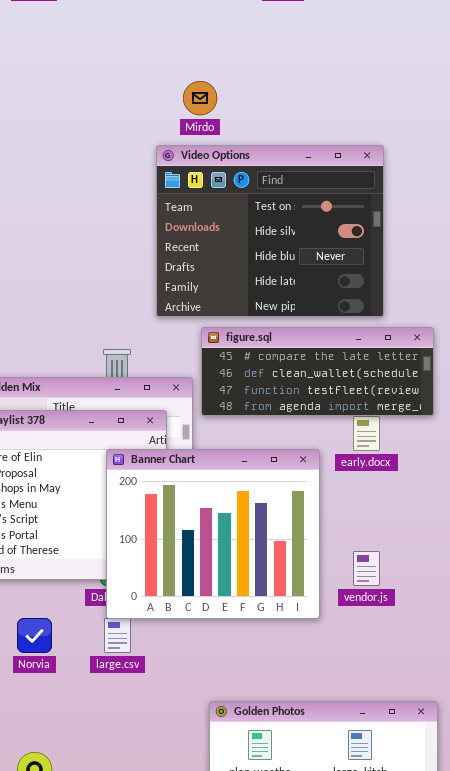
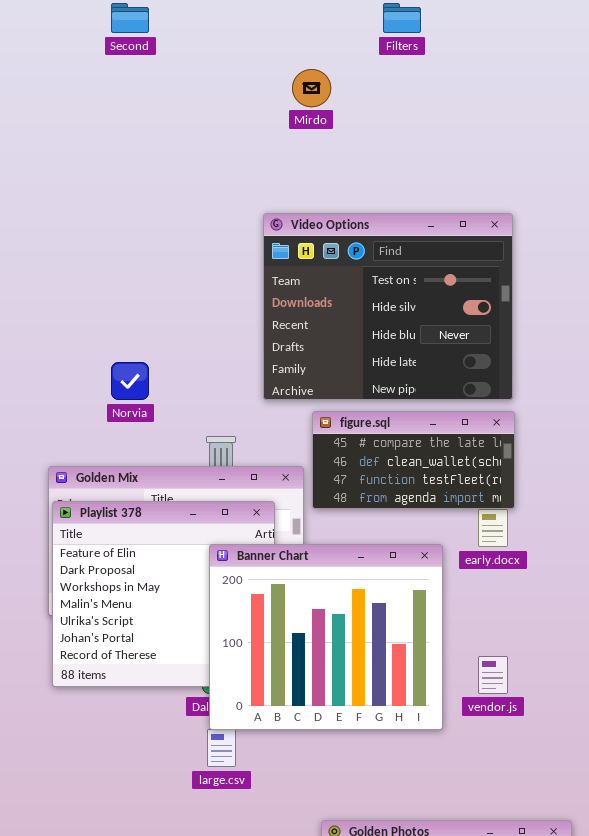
Mirdo: [183,81,217,115] -> [292,69,331,107], moved
figure.sql: [201,327,434,416] -> [312,411,515,509], resized
Norvia: [17,618,52,653] -> [111,362,149,400], moved

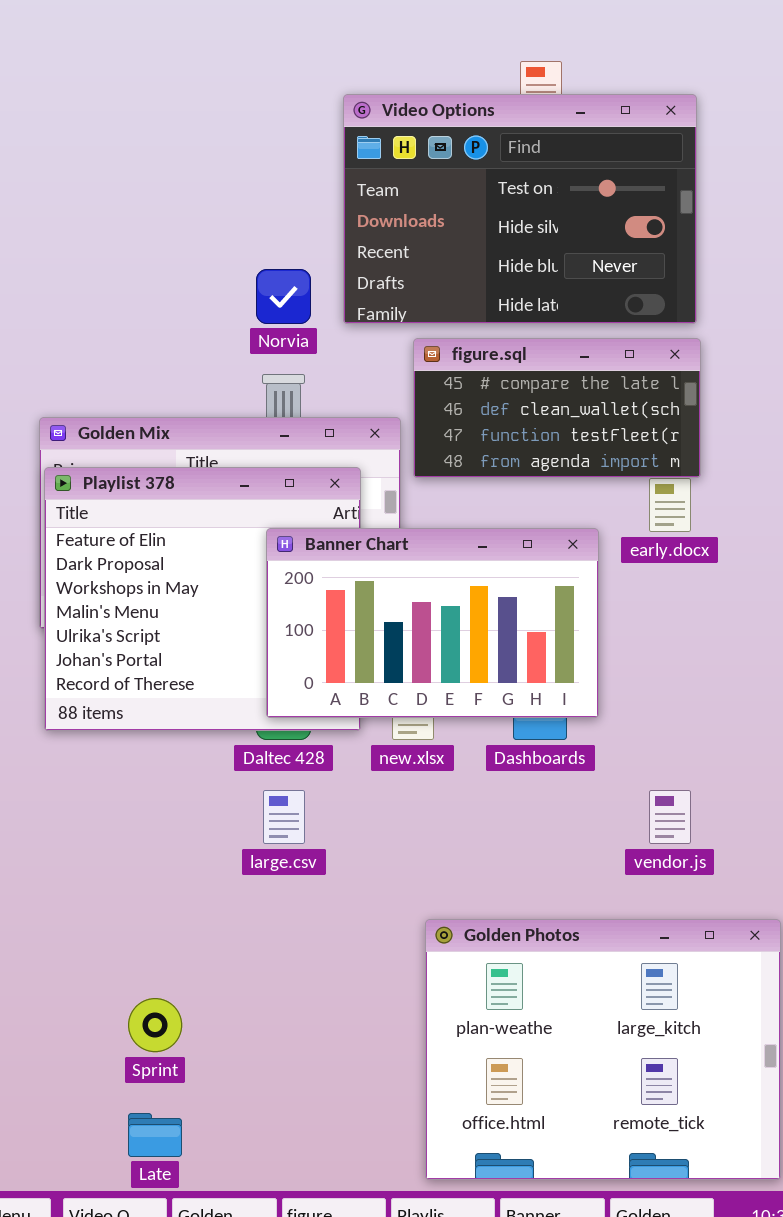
Video Options: [263,213,513,400] -> [343,94,697,324], resized
Norvia: [111,362,149,400] -> [256,269,311,324], moved
Banner Chart: [209,544,443,730] -> [266,528,599,718], resized
vendor.js: [478,656,508,694] -> [649,790,691,844], moved

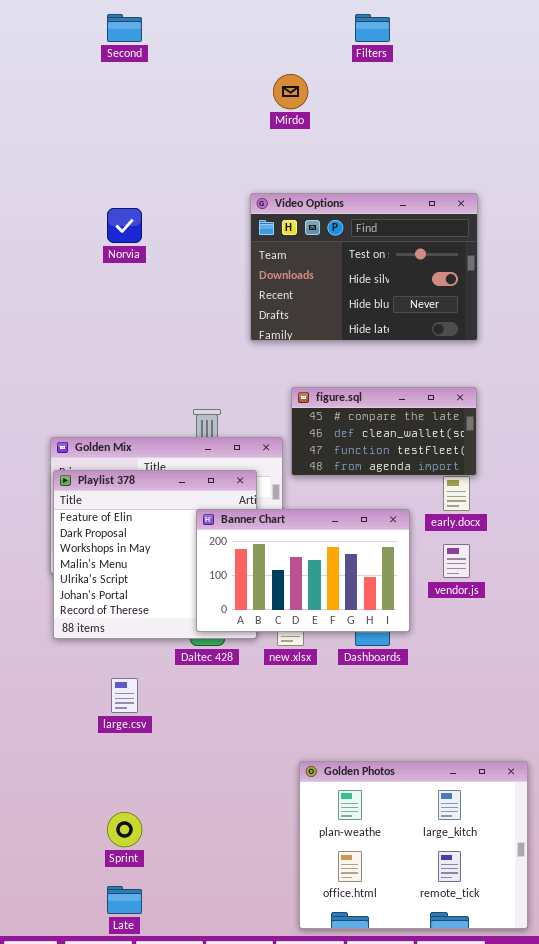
Video Options: [343,94,697,324] -> [250,193,478,341], moved
Norvia: [256,269,311,324] -> [107,208,142,243], moved
large.csv: [263,790,305,844] -> [111,678,138,713], moved
vendor.js: [649,790,691,844] -> [443,544,470,578], moved

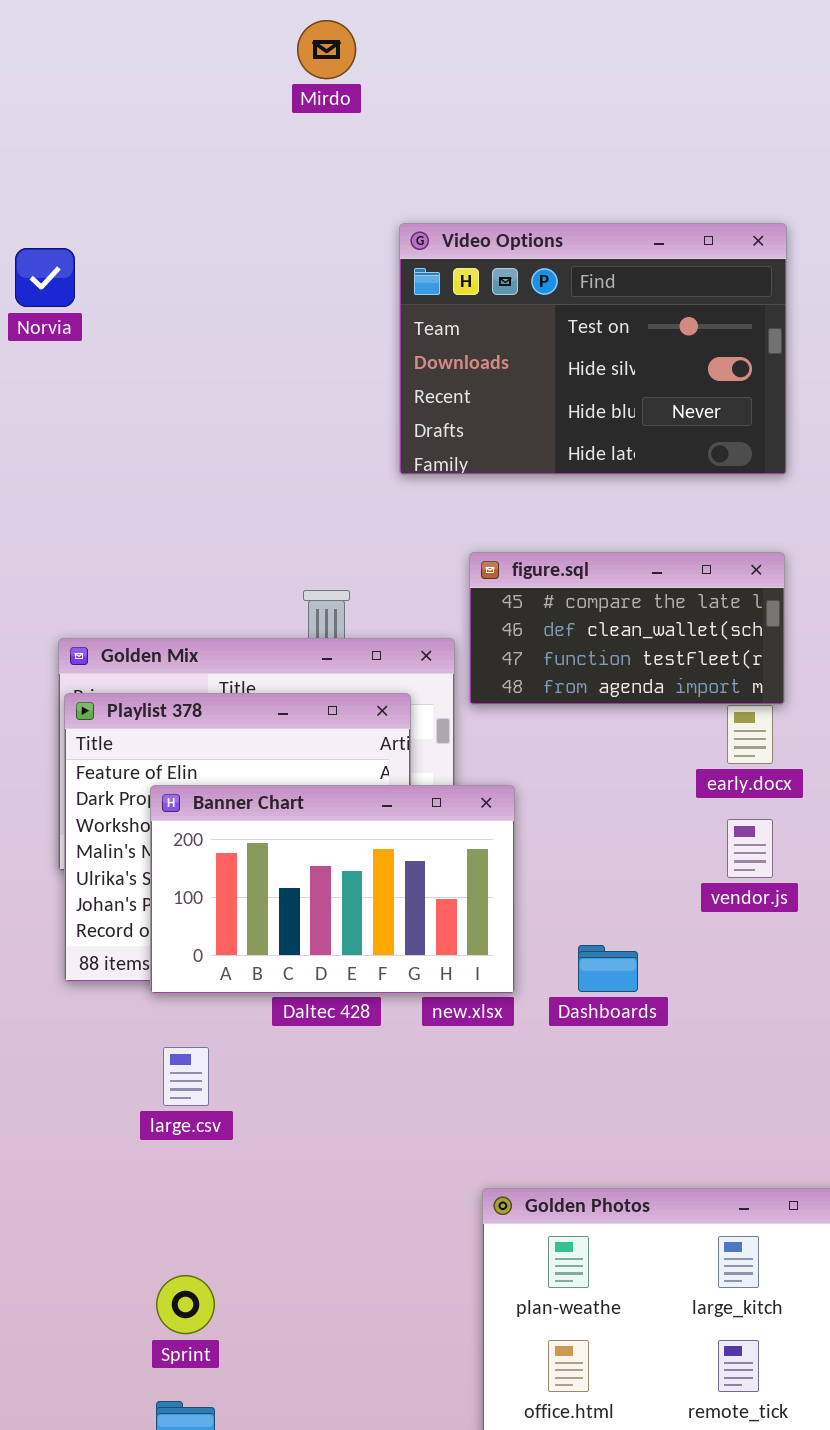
Mirdo: [273,74,308,109] -> [297,20,356,79], moved
Norvia: [107,208,142,243] -> [15,248,75,307], moved
Banner Chart: [196,509,410,632] -> [150,785,515,994], moved

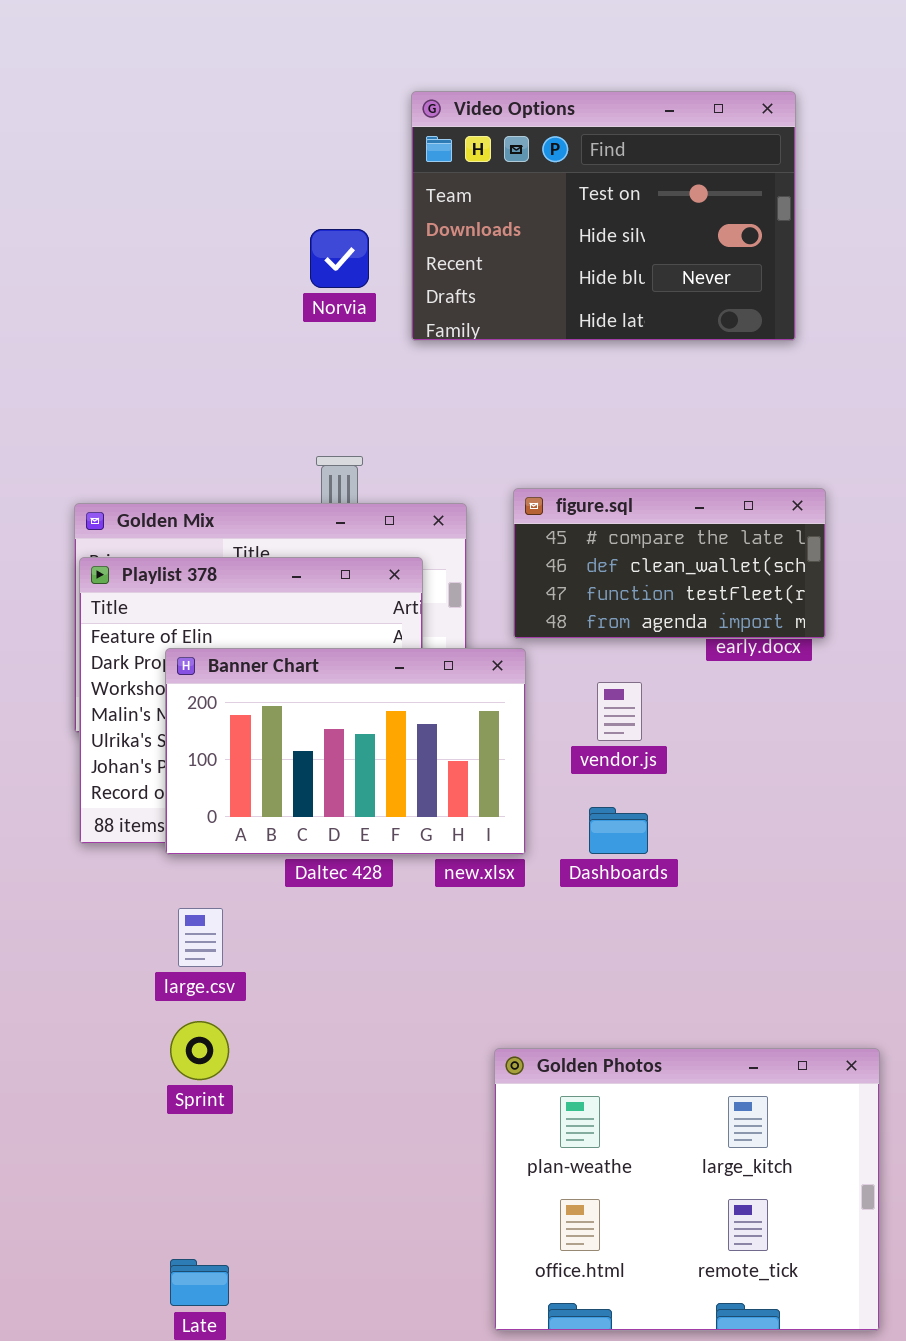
Norvia: [15,248,75,307] -> [310,229,369,288], moved
figure.sql: [469,552,785,705] -> [513,488,826,639], moved
vendor.js: [727,819,773,878] -> [597,682,642,741], moved
Sprint: [156,1275,215,1334] -> [170,1021,229,1080], moved

